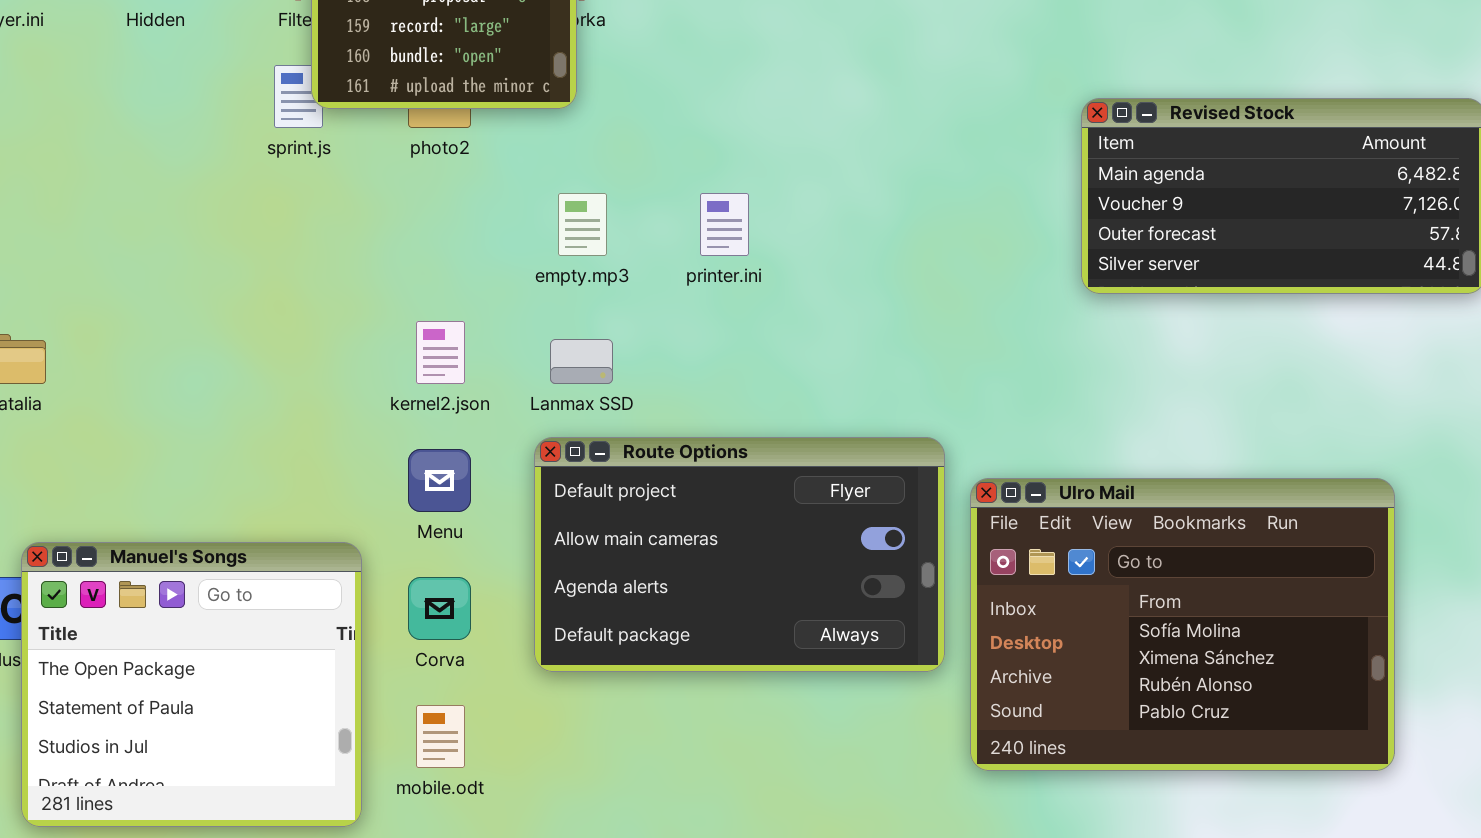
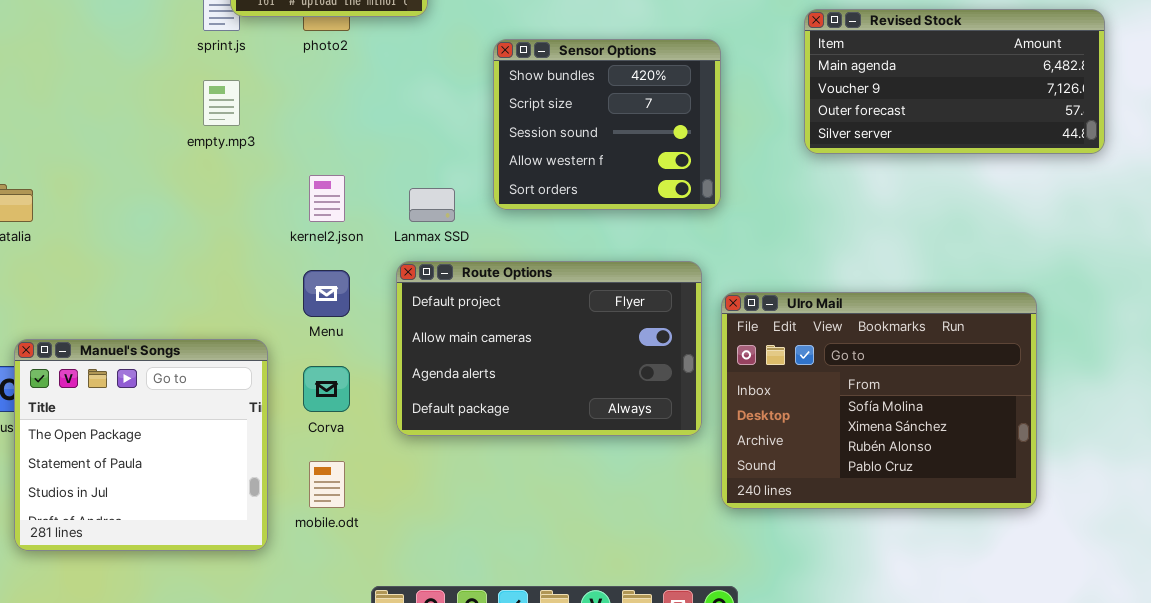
Sensor Options: none -> [493,39,721,210], opened
empty.mp3: [558,193,607,256] -> [203,80,240,126], moved

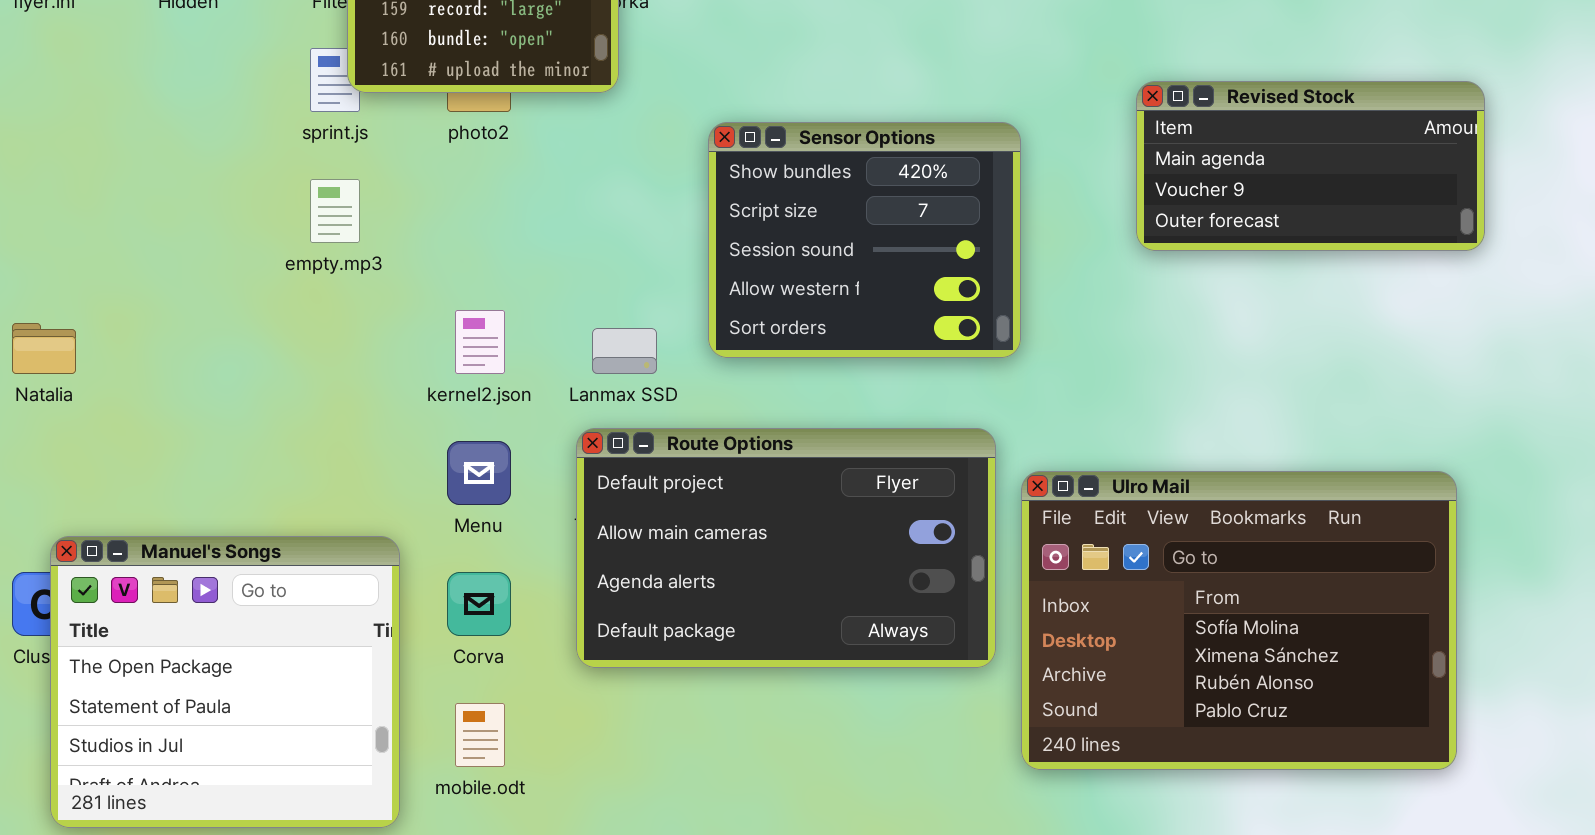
Revised Stock: [804,9,1105,154] -> [1136,81,1485,251], resized

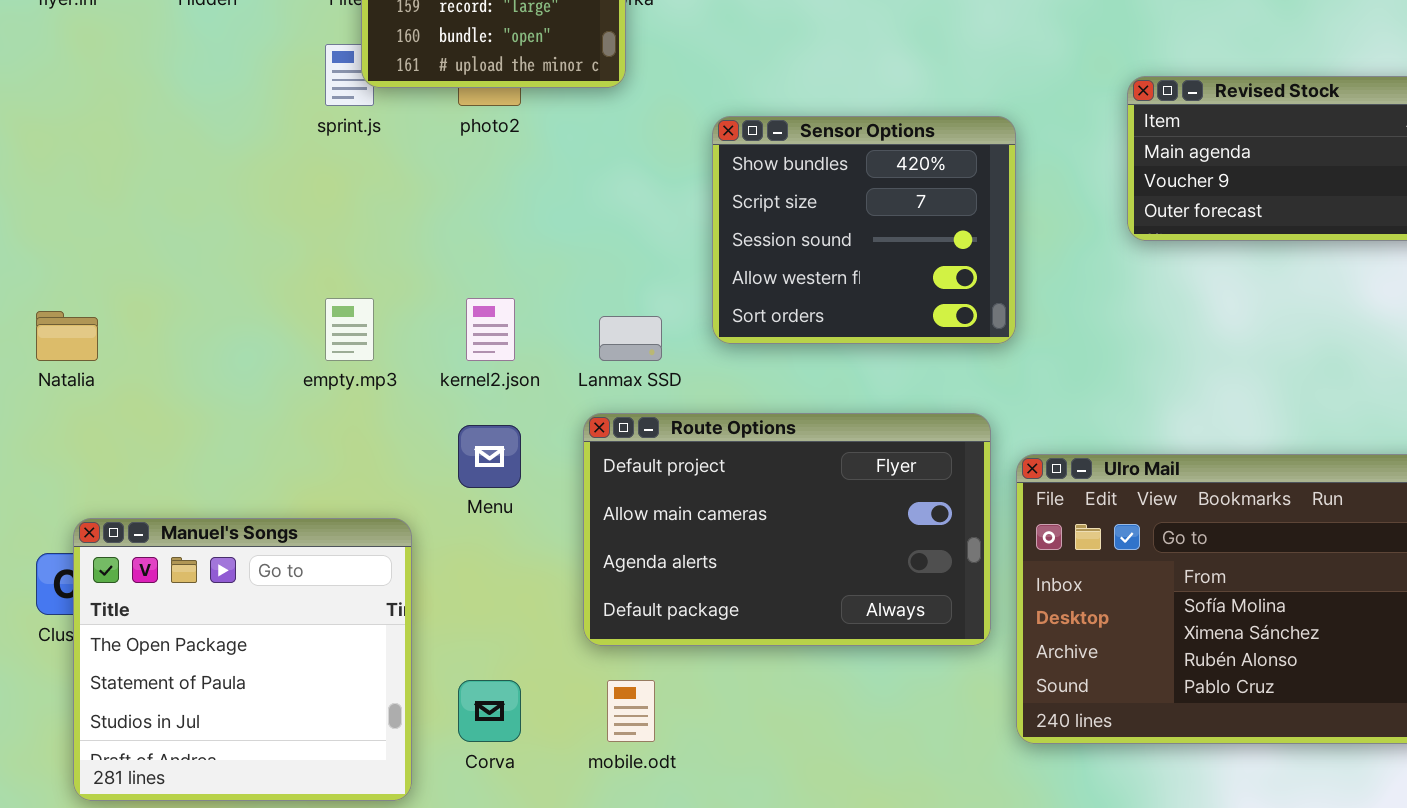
empty.mp3: [310,179,360,243] -> [325,298,374,361], moved
Corva: [447,572,511,636] -> [458,680,521,742], moved
mobile.odt: [455,703,505,767] -> [607,680,655,742], moved

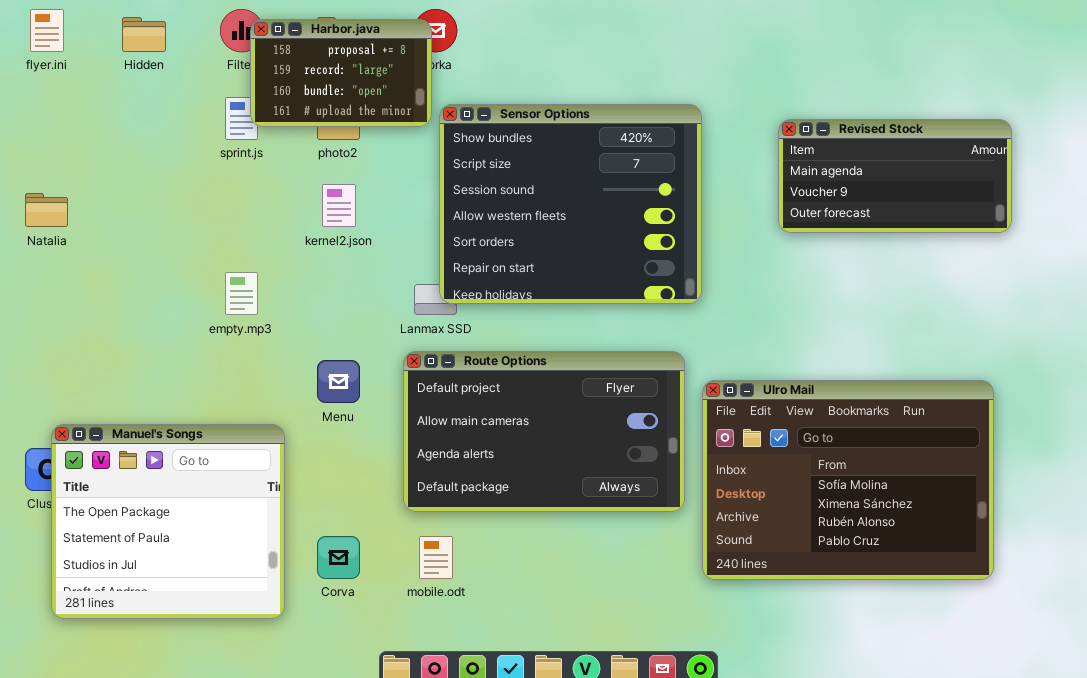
Sensor Options: [712,116,1016,344] -> [439,104,702,304], resized
kernel2.json: [466,298,515,361] -> [322,184,356,227], moved
Natalia: [36,311,98,361] -> [25,193,68,227], moved

